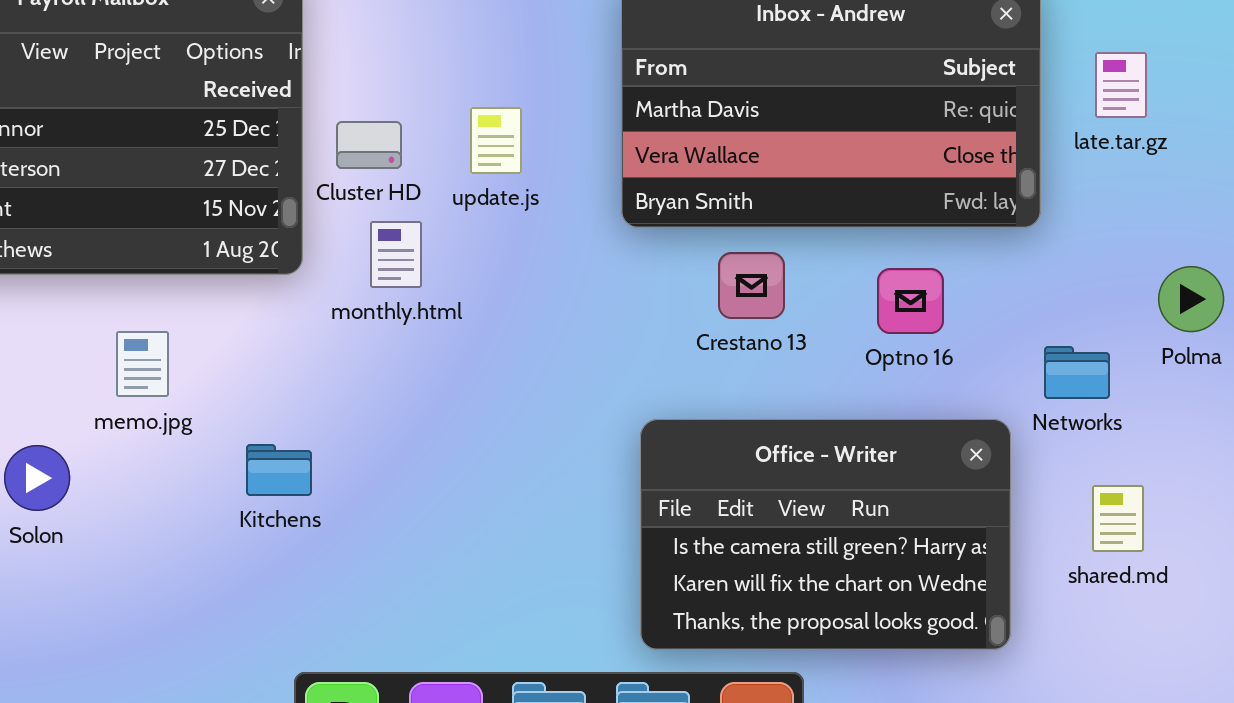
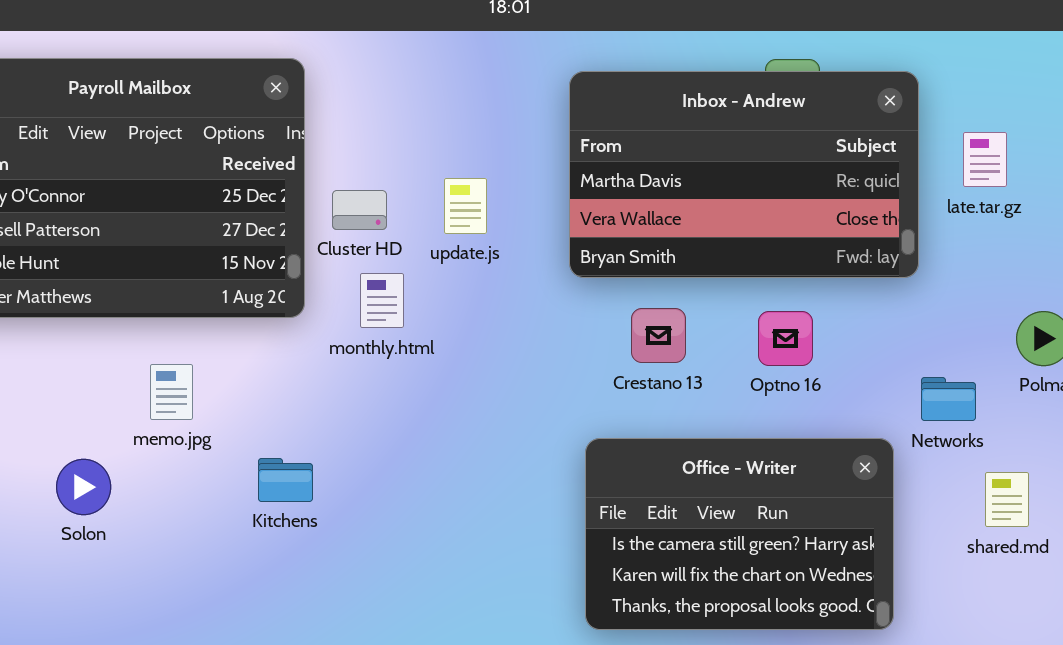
Crestano 13: [718,252,785,319] -> [631,308,686,363], moved
Optno 16: [877,268,944,334] -> [758,311,813,366], moved
shared.md: [1092,485,1144,552] -> [985,472,1029,527], moved

